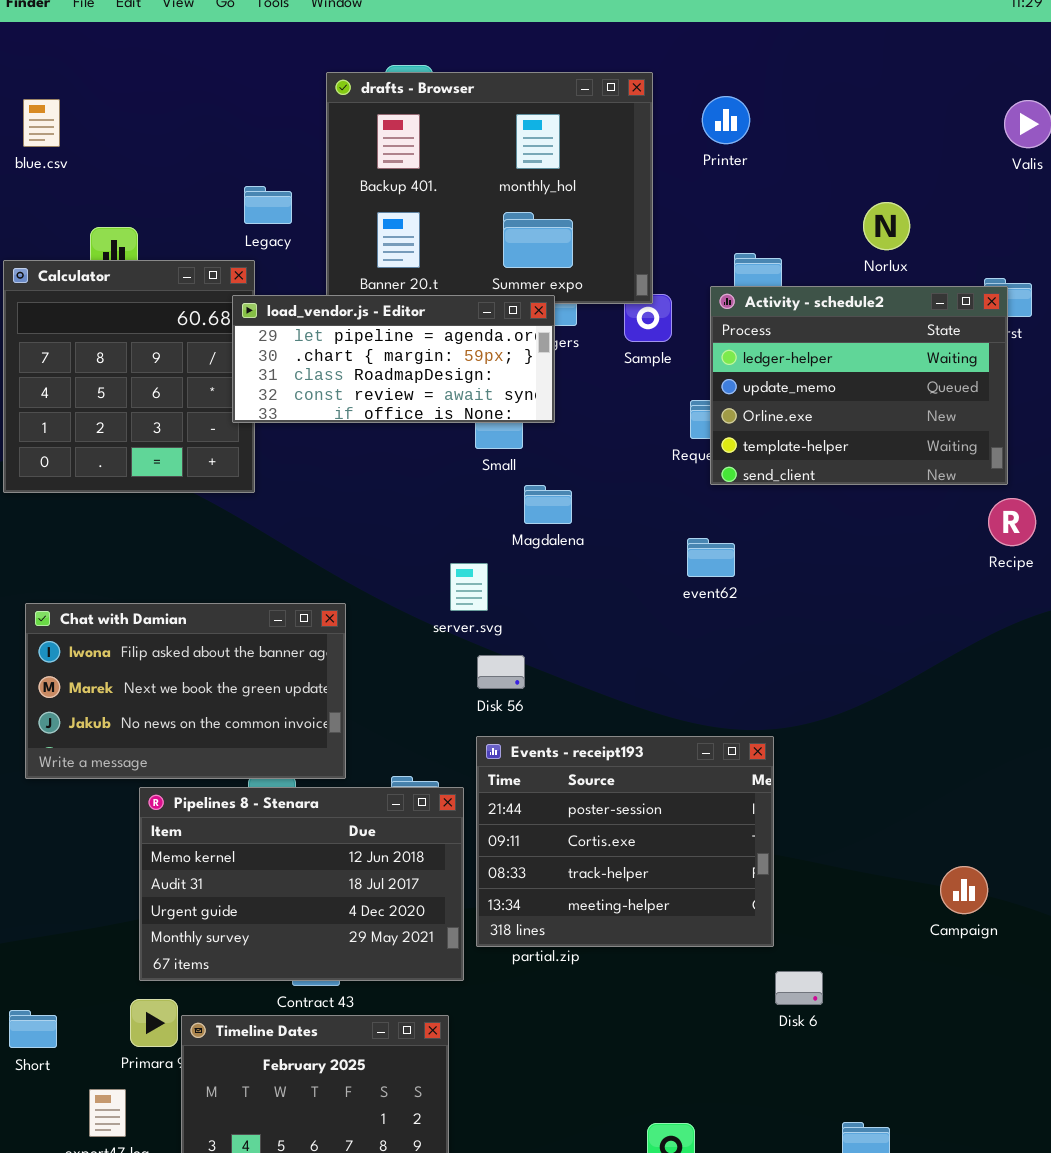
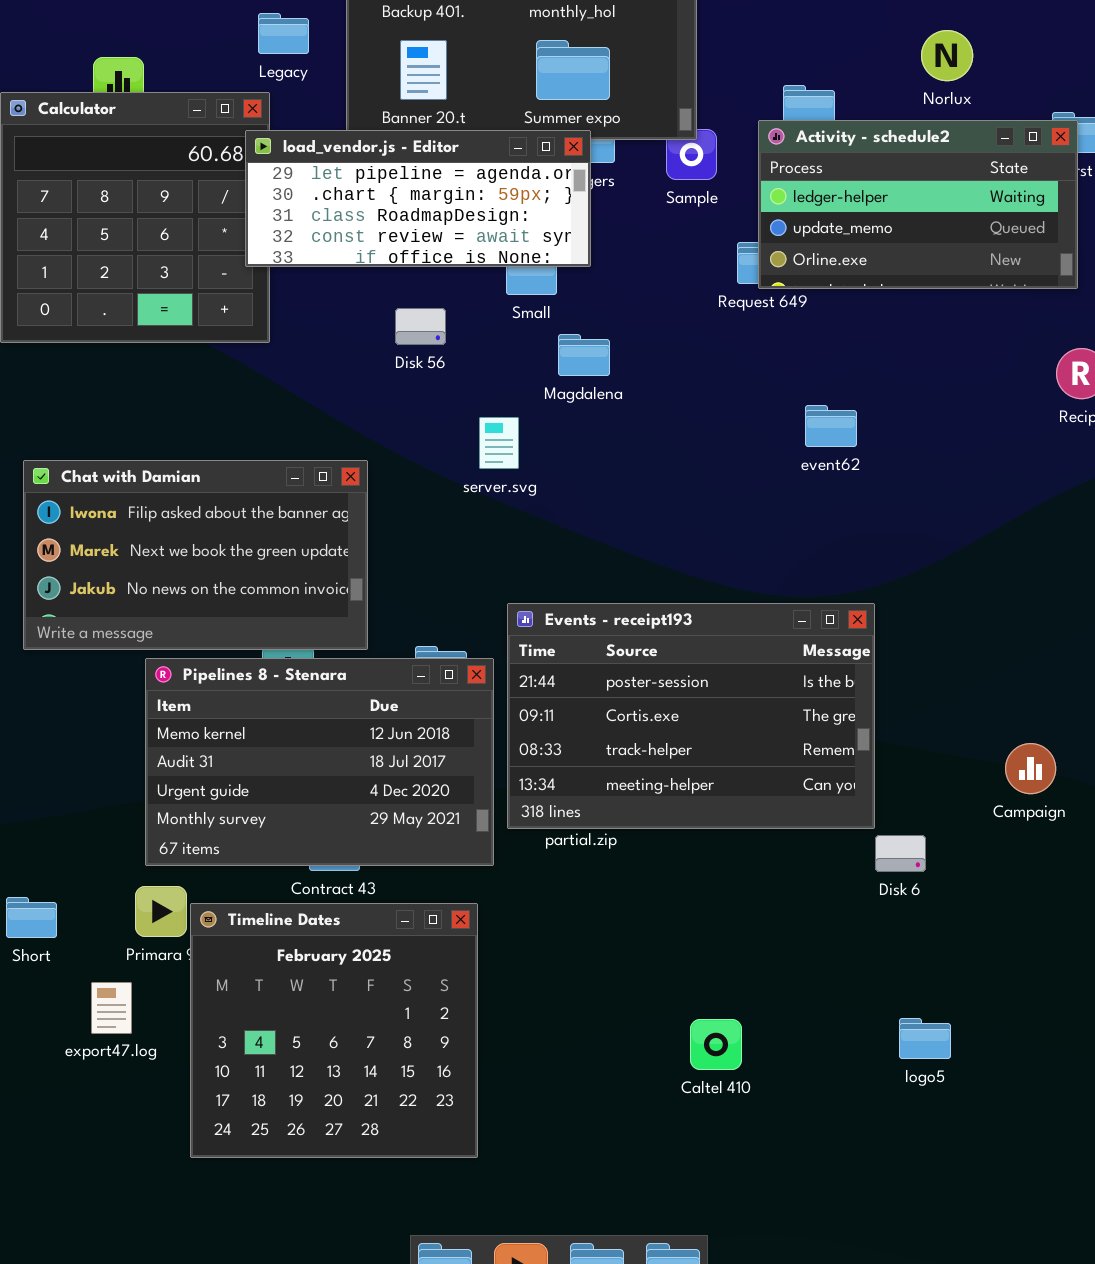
Activity - schedule2: [710,286,1008,485] -> [758,120,1078,289], resized
event62: [687,538,735,577] -> [805,405,857,447], moved
Disk 56: [477,655,525,689] -> [395,308,446,345], moved
Events - receipt193: [476,736,774,947] -> [507,603,875,829], resized
Disk 6: [775,971,823,1005] -> [875,835,926,872], moved

